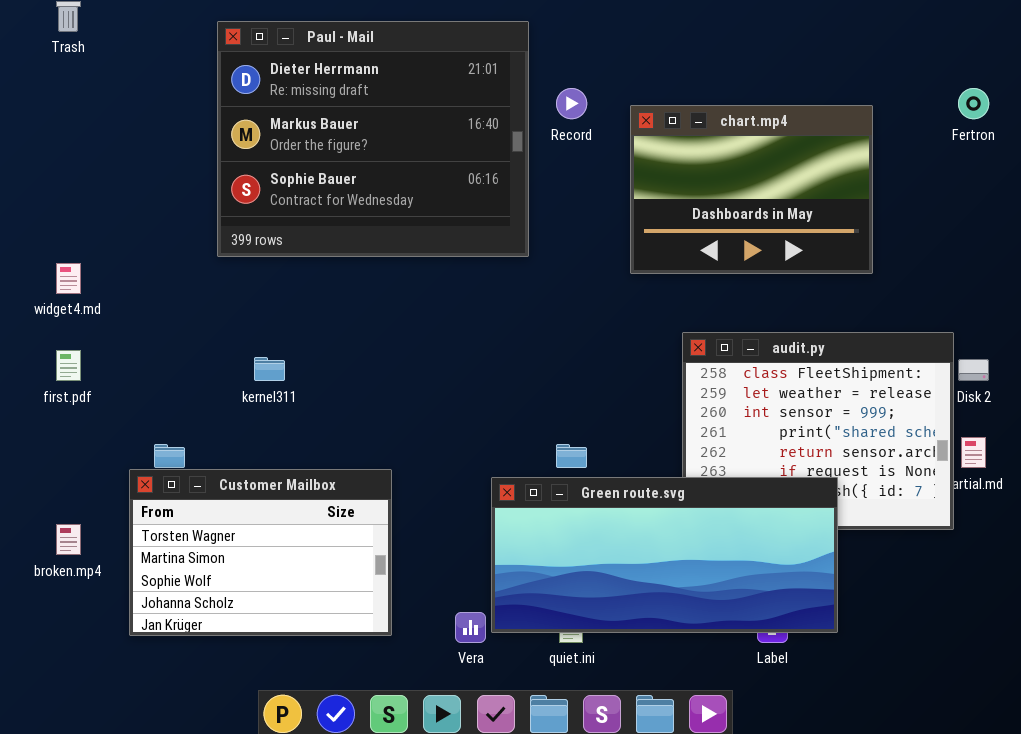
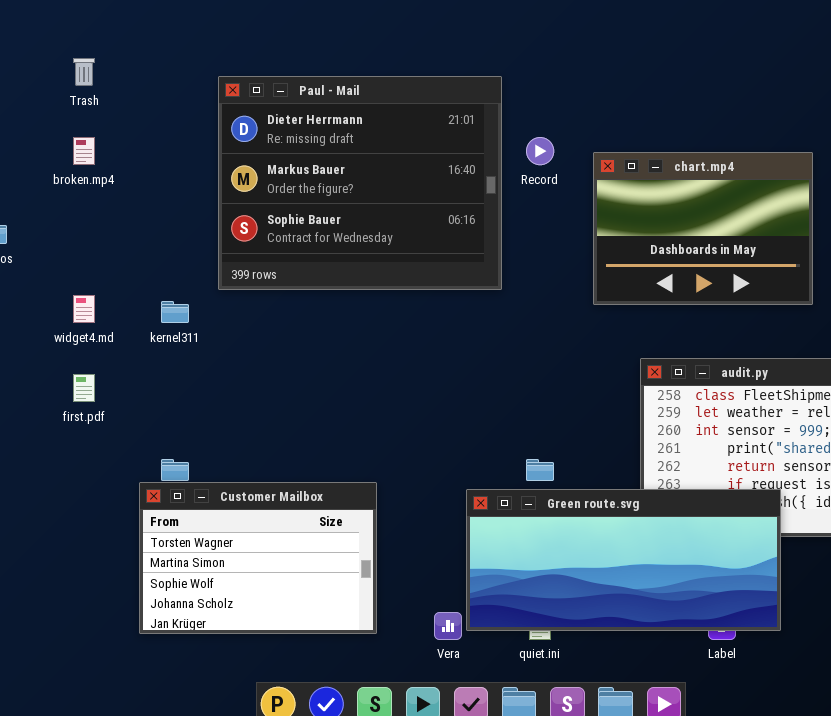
kernel311: [254,357,285,381] -> [161,301,189,323], moved
broken.mp4: [56,524,81,555] -> [73,137,95,165], moved

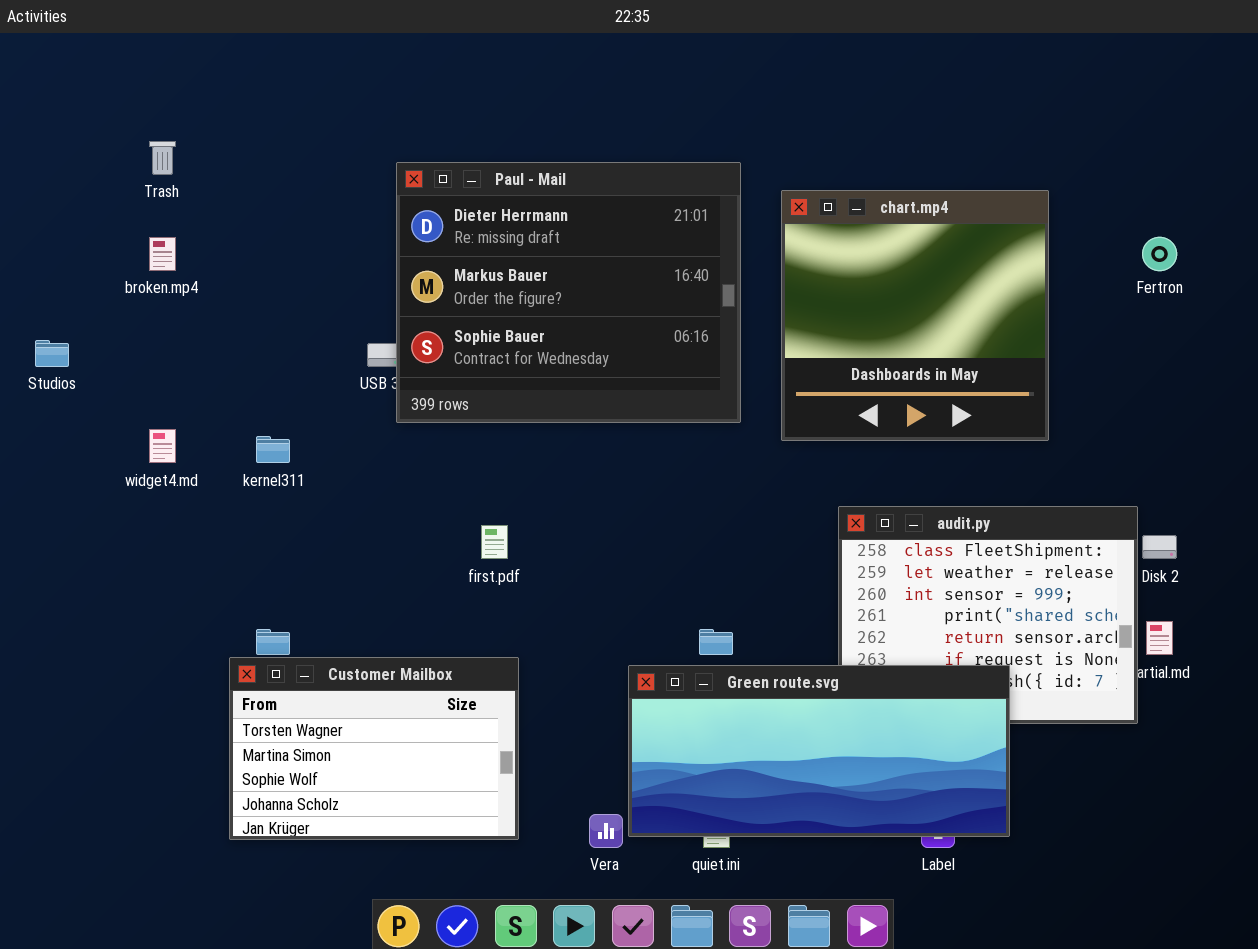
Paul - Mail: [218,76,502,290] -> [396,162,741,423], moved
chart.mp4: [593,152,813,305] -> [781,190,1049,441], resized
first.pdf: [73,374,95,402] -> [481,525,508,559], moved

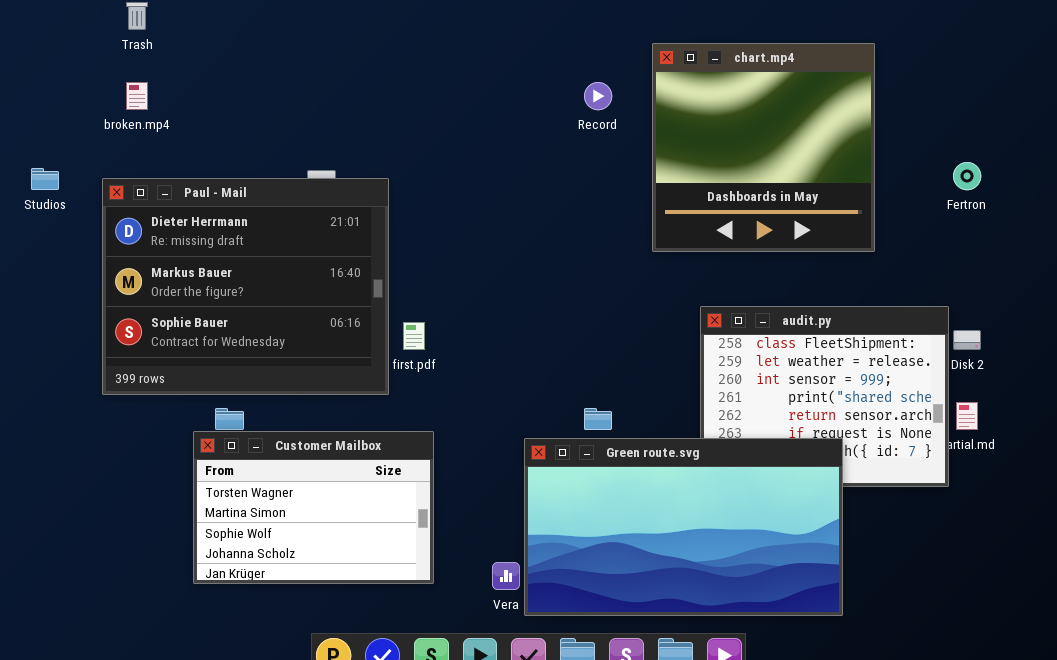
Paul - Mail: [396,162,741,423] -> [102,178,389,395], moved
Fertron: [1142,237,1177,271] -> [953,162,981,190], moved
Green route.svg: [628,665,1010,837] -> [524,438,843,616], resized

